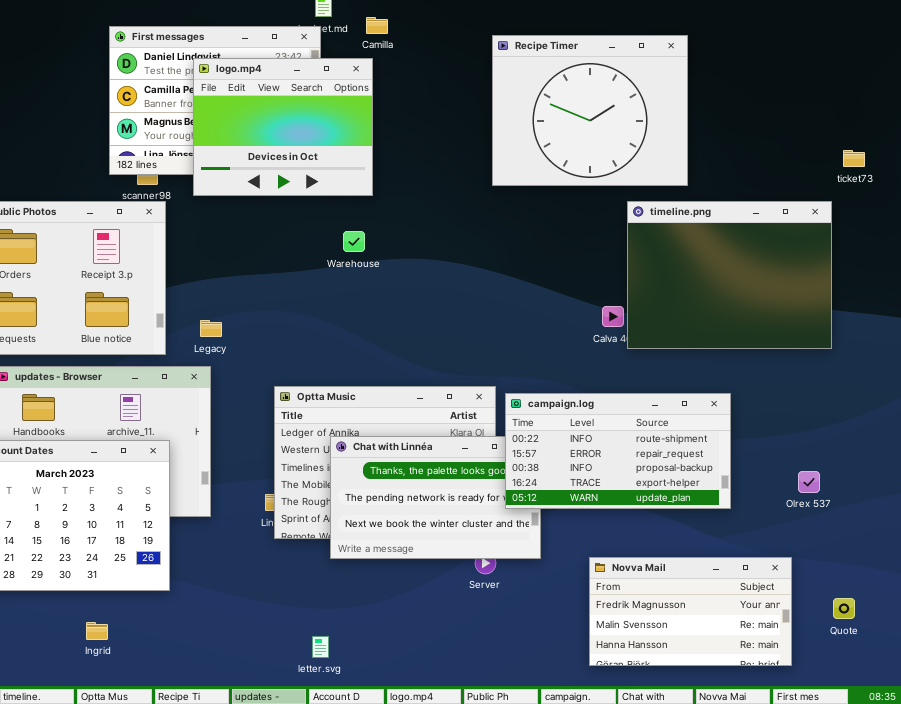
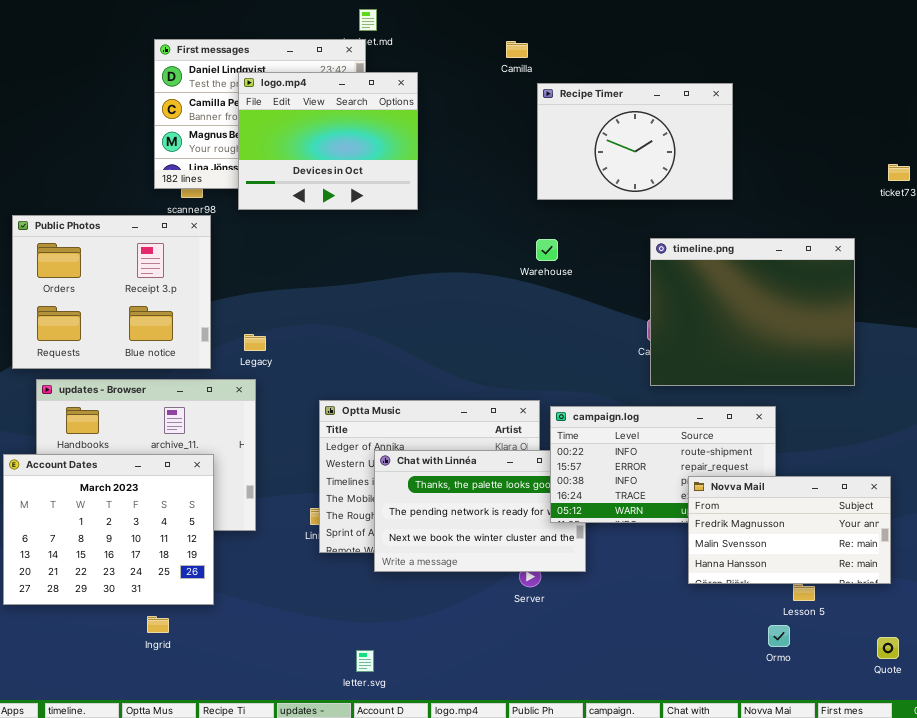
Camilla: [366,17,388,34] -> [506,41,528,58], moved
Recipe Timer: [492,35,688,186] -> [537,83,733,200], resized
timeline.png: [627,201,832,349] -> [650,238,855,386], moved
Warehouse: [343,231,365,252] -> [536,239,558,261], moved
Novva Mail: [589,557,792,666] -> [688,476,891,584], moved
Quote: [833,598,855,619] -> [877,637,899,659], moved
Ingrid: [86,622,108,640] -> [147,616,169,633], moved

